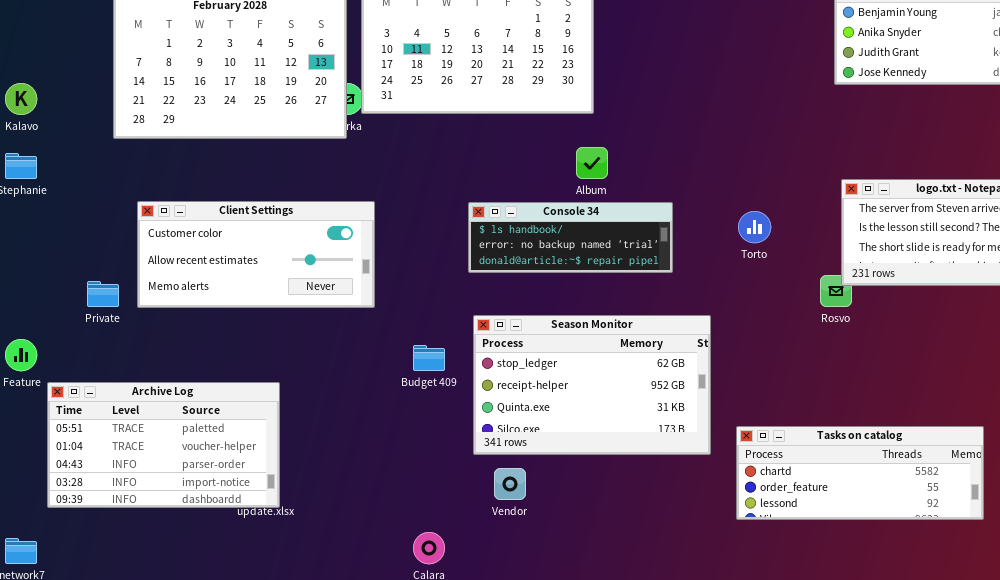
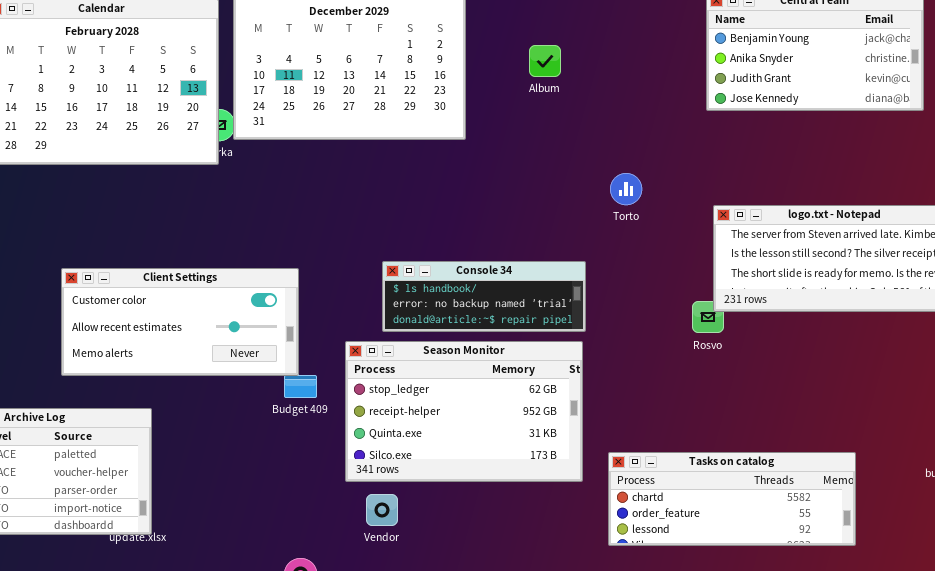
Album: [576,147,608,179] -> [529,45,561,77], moved
Client Settings: [137,201,375,308] -> [61,268,299,376], moved
Console 34: [468,202,673,273] -> [382,261,586,332], moved
Torto: [738,211,771,243] -> [610,173,642,205], moved

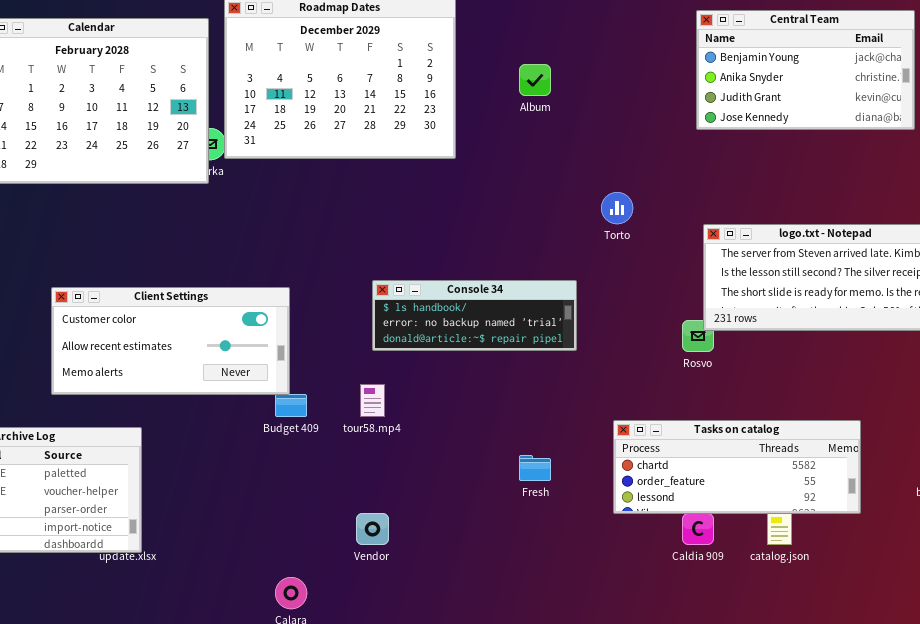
Season Monitor: [345,341,583,482] -> none, closed
Tasks on catalog: [608,452,856,546] -> [613,420,861,514], moved

